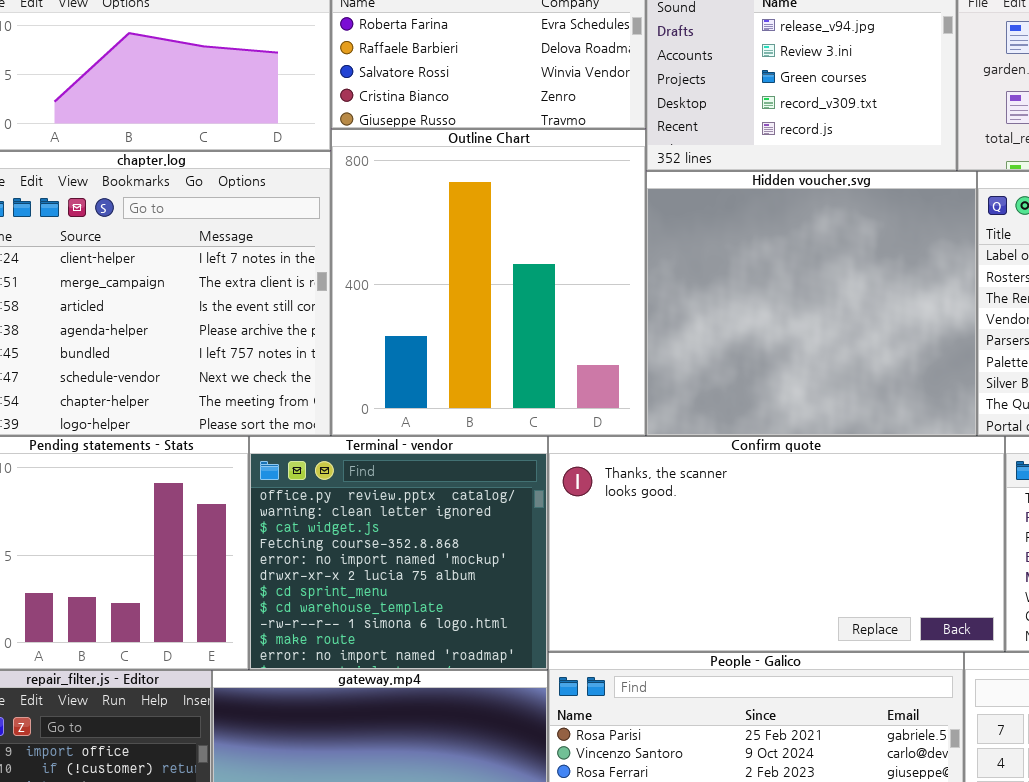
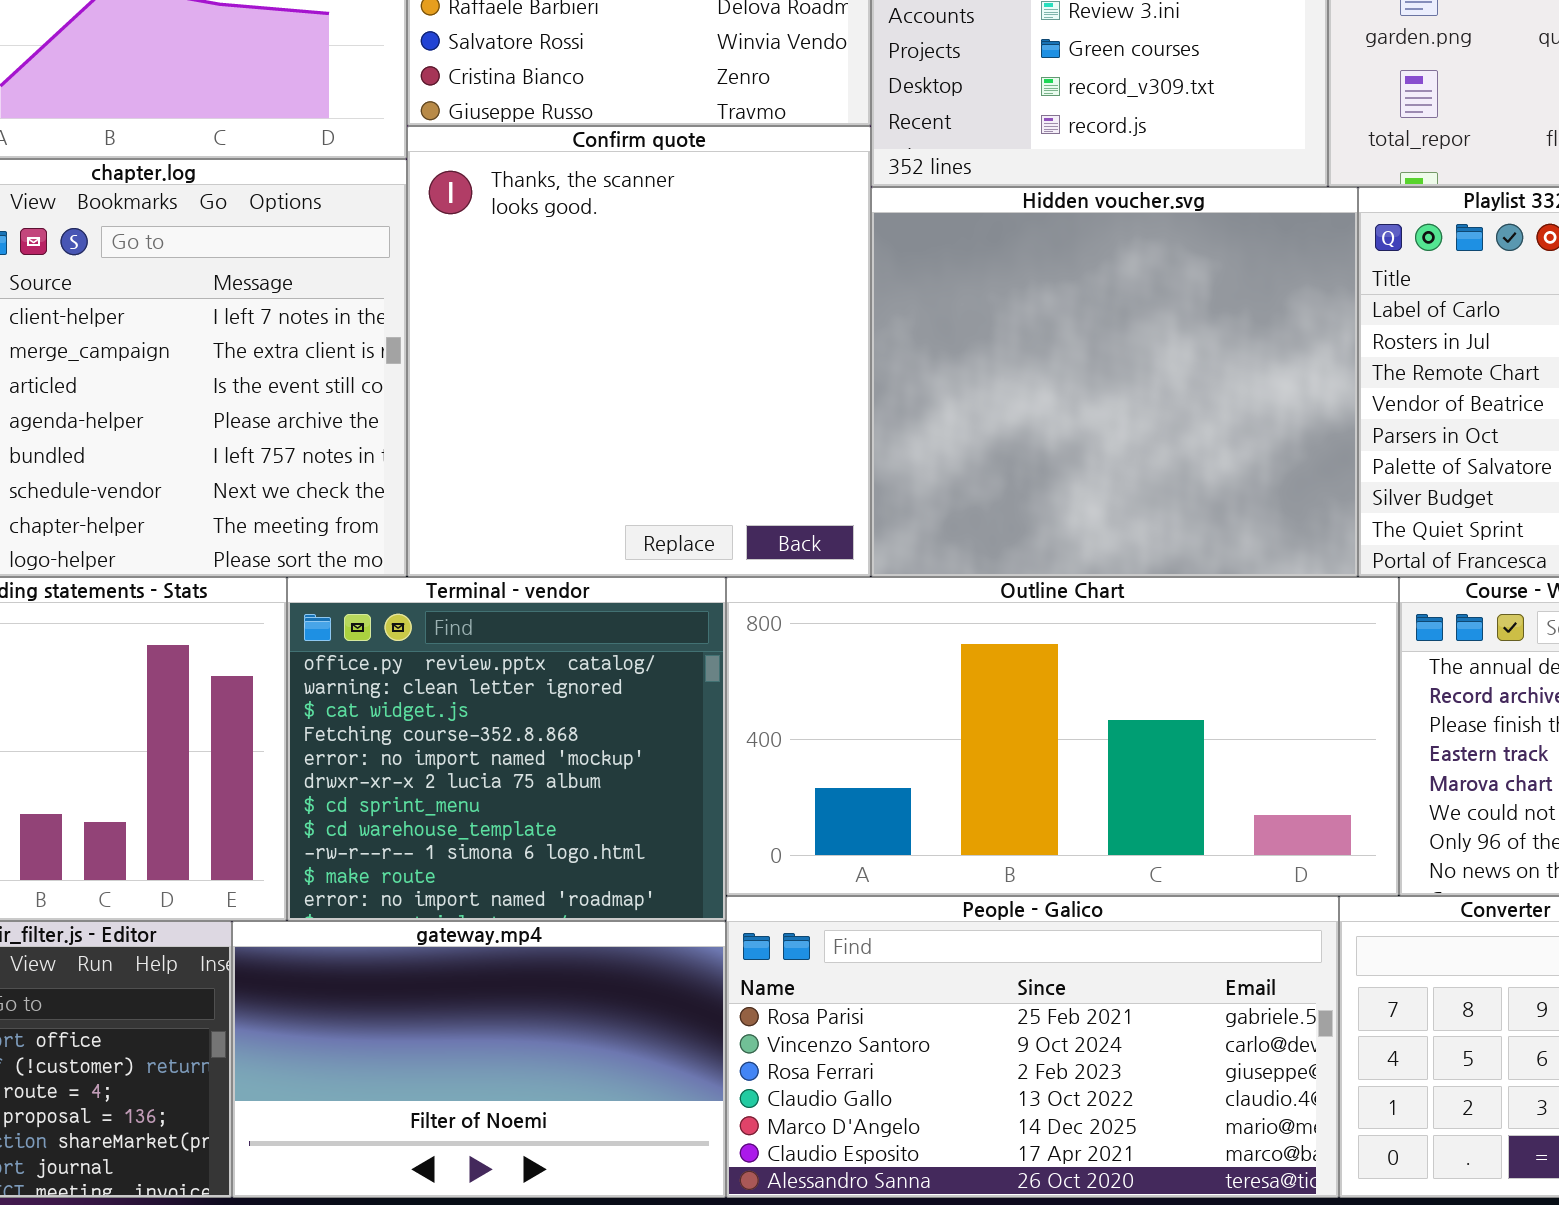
Outline Chart: [331,129,646,436] -> [726,577,1399,896], moved, resized
Confirm quote: [548,436,1005,652] -> [407,126,871,577], moved, resized

